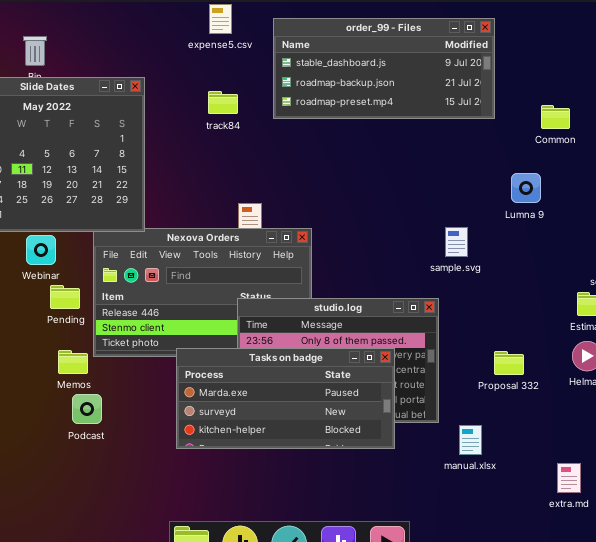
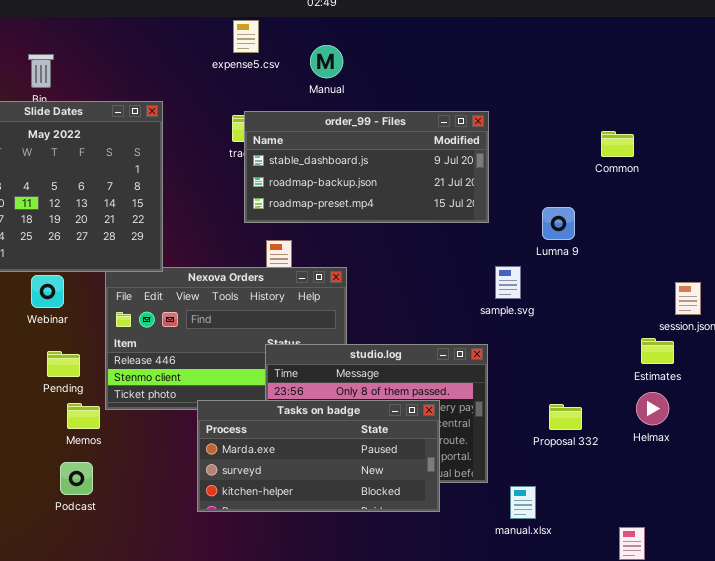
order_99 - Files: [273,18,495,119] -> [244,111,489,223], moved
Lumna 9: [511,173,541,203] -> [542,207,575,240], moved
Pending: [50,285,80,309] -> [47,351,80,377], moved
Podcast: [72,394,102,424] -> [60,462,93,495], moved

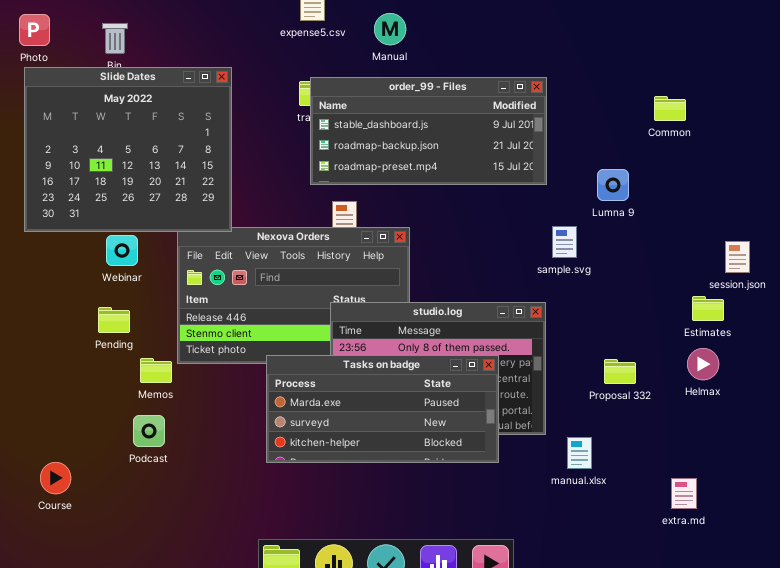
Pending: [47,351,80,377] -> [98,307,130,333], moved

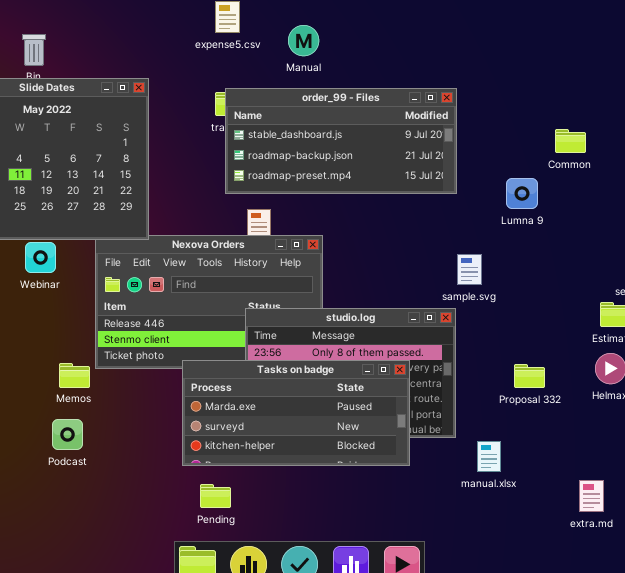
Common: [654,96,686,121] -> [555,129,586,153], moved
sample.svg: [552,226,577,258] -> [457,254,482,285], moved
Pending: [98,307,130,333] -> [200,484,231,508], moved

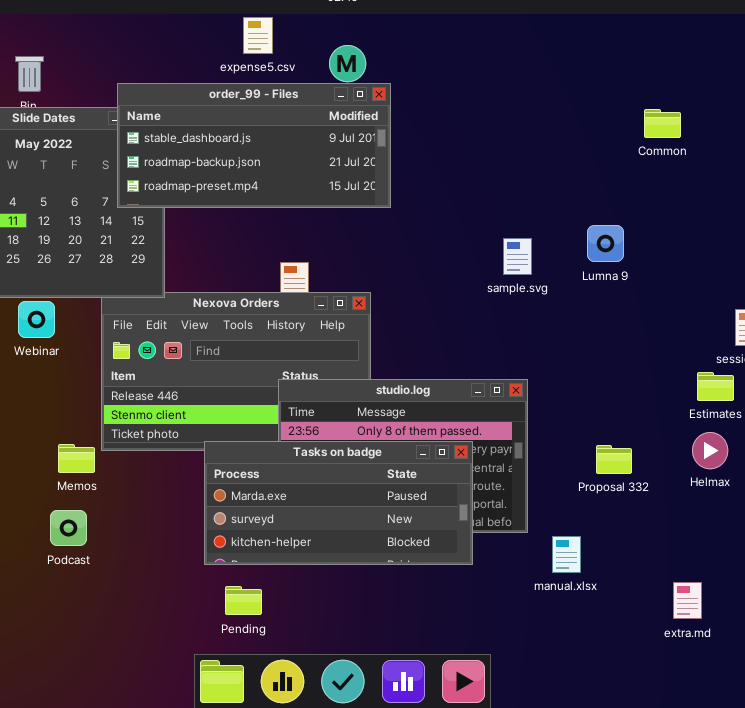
order_99 - Files: [225,88,457,194] -> [117,83,391,208], moved
Common: [555,129,586,153] -> [644,109,681,138], moved
sample.svg: [457,254,482,285] -> [503,238,532,275], moved

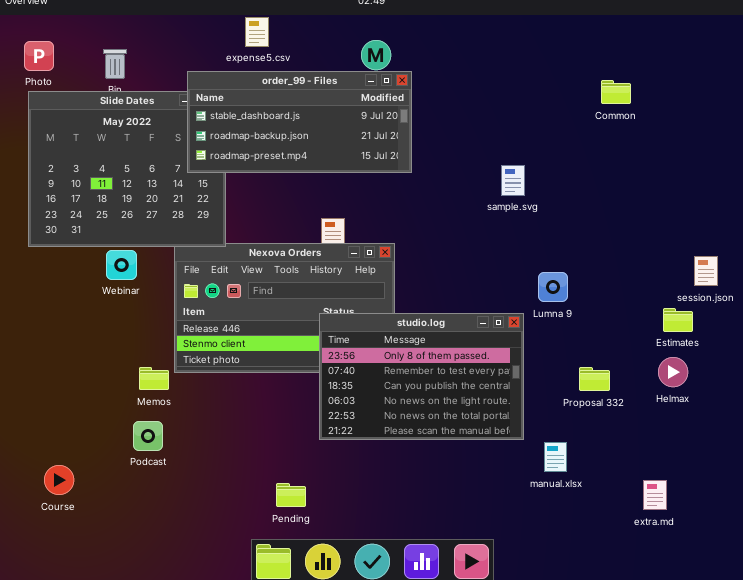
expense5.csv: [243,17,273,54] -> [245,17,269,47], moved
Common: [644,109,681,138] -> [601,80,631,104], moved
Lumna 9: [587,225,624,262] -> [538,272,568,302], moved
sample.svg: [503,238,532,275] -> [501,165,525,196], moved
Tasks on badge: [204,441,473,565] -> none, closed

